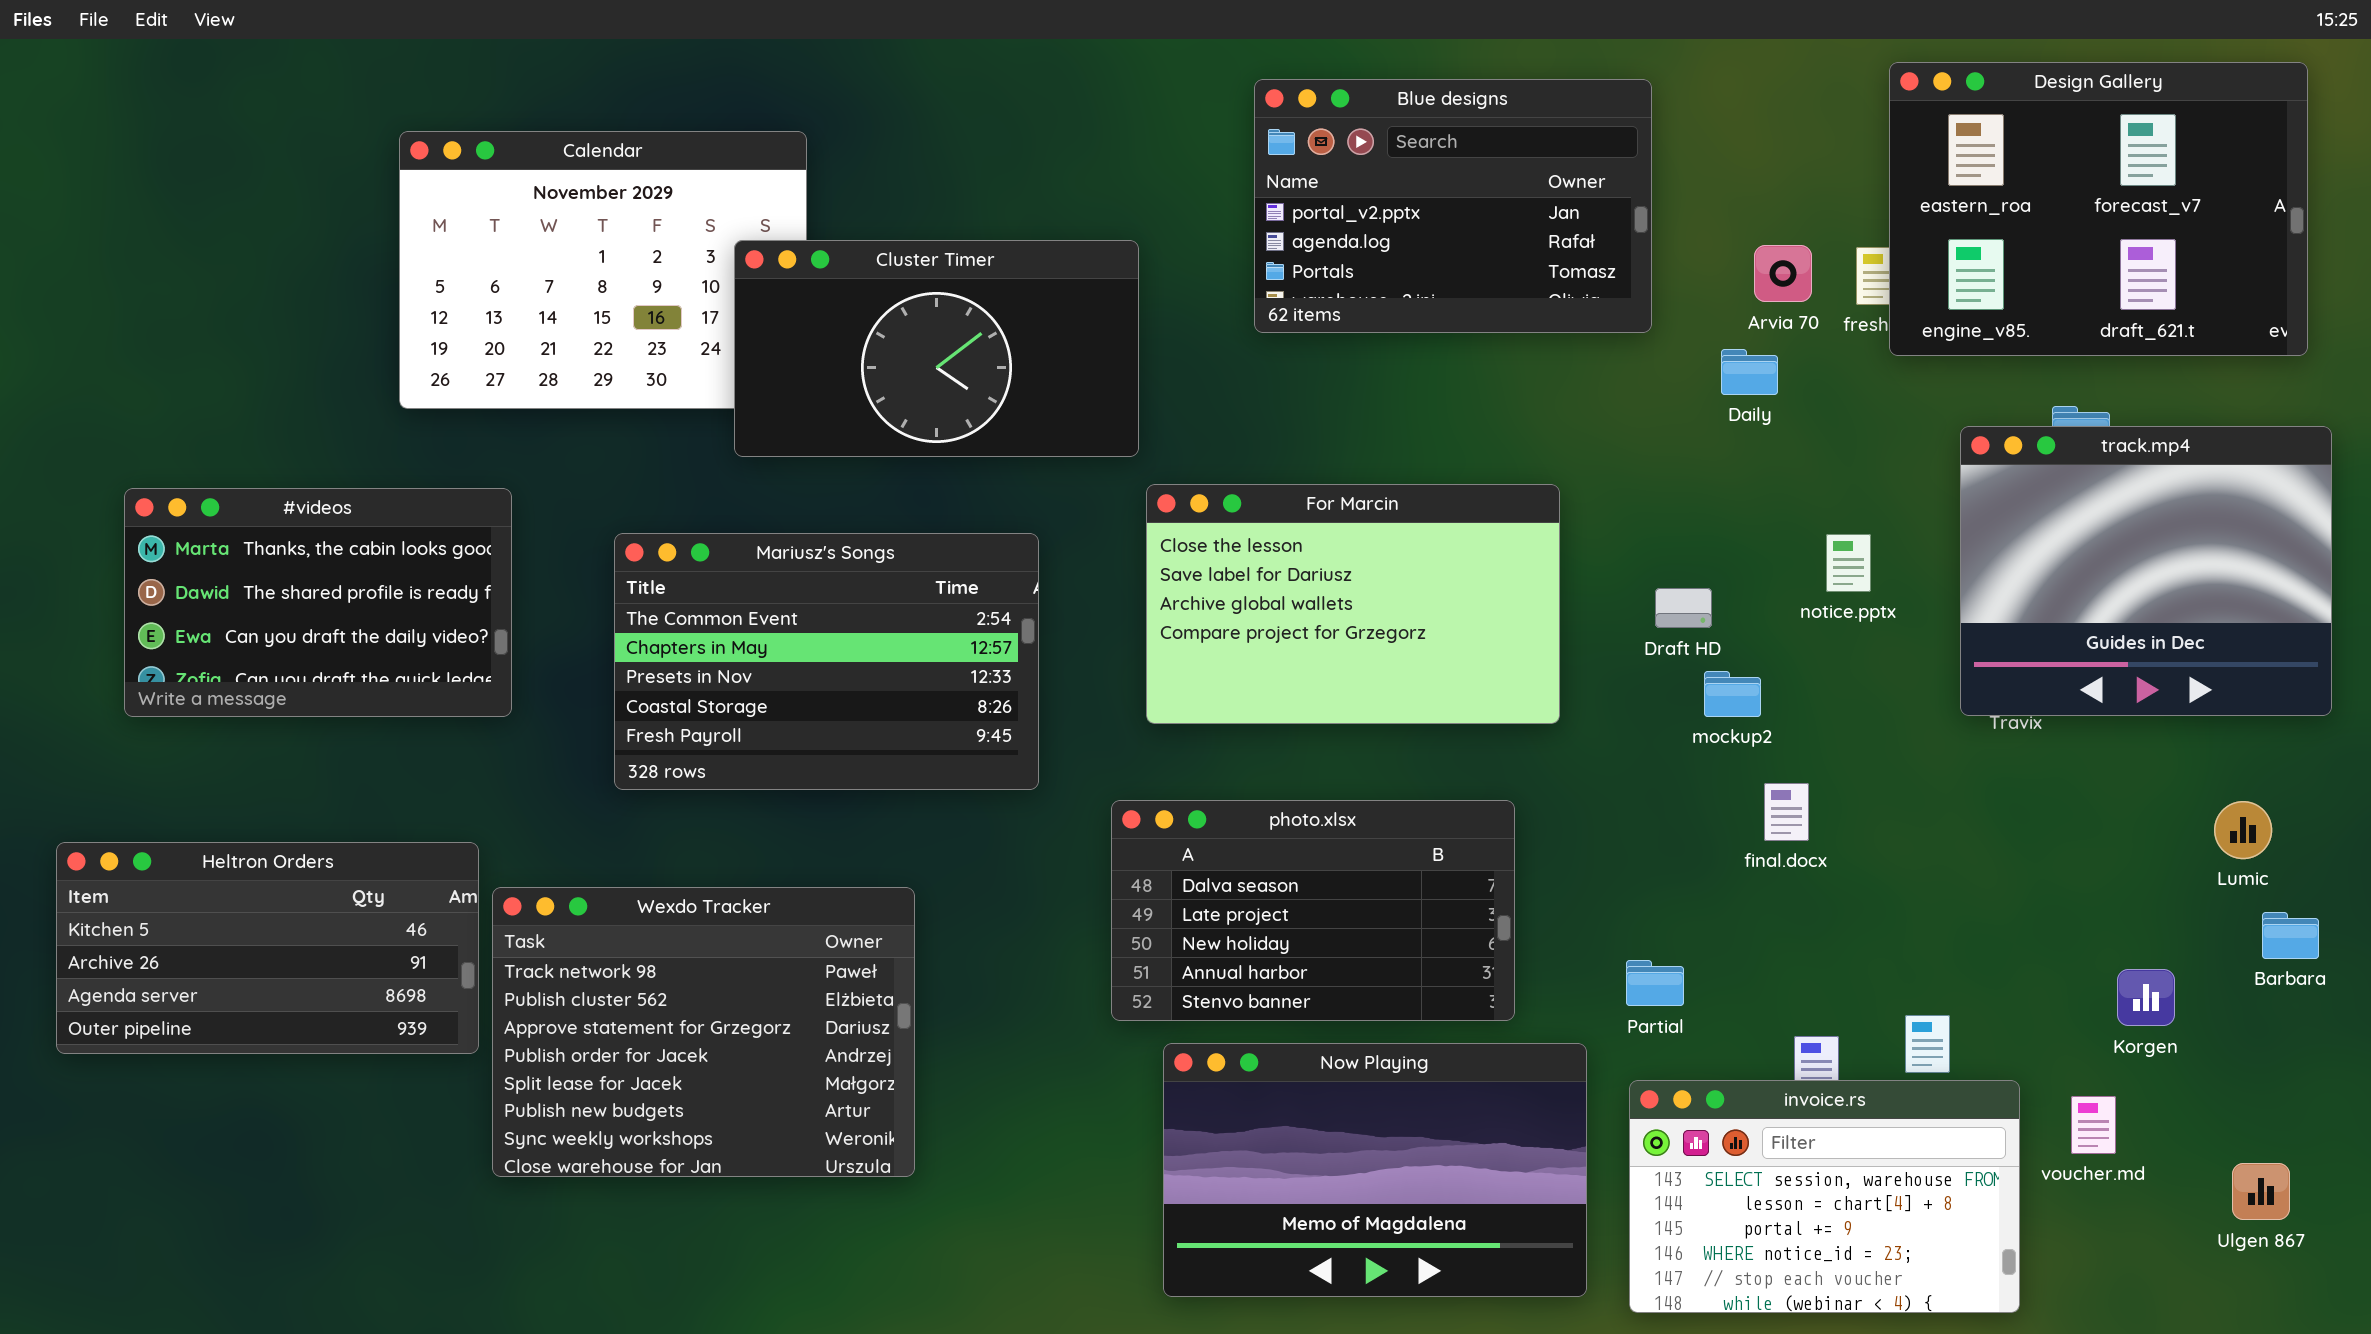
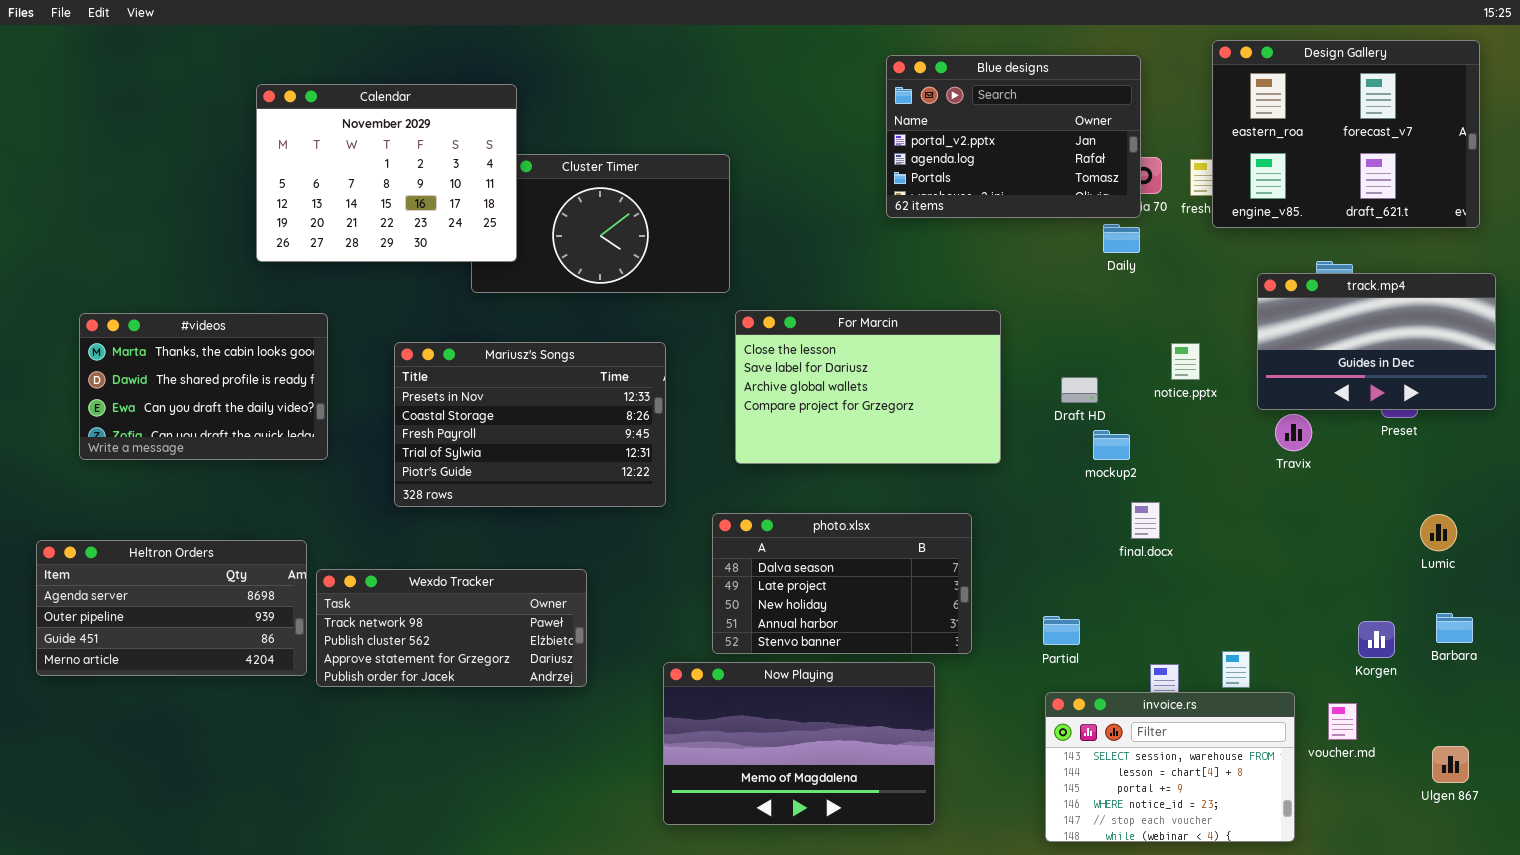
Blue designs: [1254,79,1652,333] -> [886,55,1141,218], moved
Calendar: [399,131,807,409] -> [256,84,517,262], raised
track.mp4: [1960,426,2332,716] -> [1257,273,1496,410], resized
Mariusz's Songs: [614,533,1039,790] -> [394,342,666,507], scrolled down 2 rows
Heltron Orders: [56,842,479,1054] -> [36,540,307,676], scrolled down 2 rows
Wexdo Tracker: [492,887,915,1177] -> [316,569,587,687], resized
Barbara: [2262,912,2319,959] -> [1436,613,1473,643], moved
Now Playing: [1163,1043,1587,1297] -> [663,662,935,825], moved

